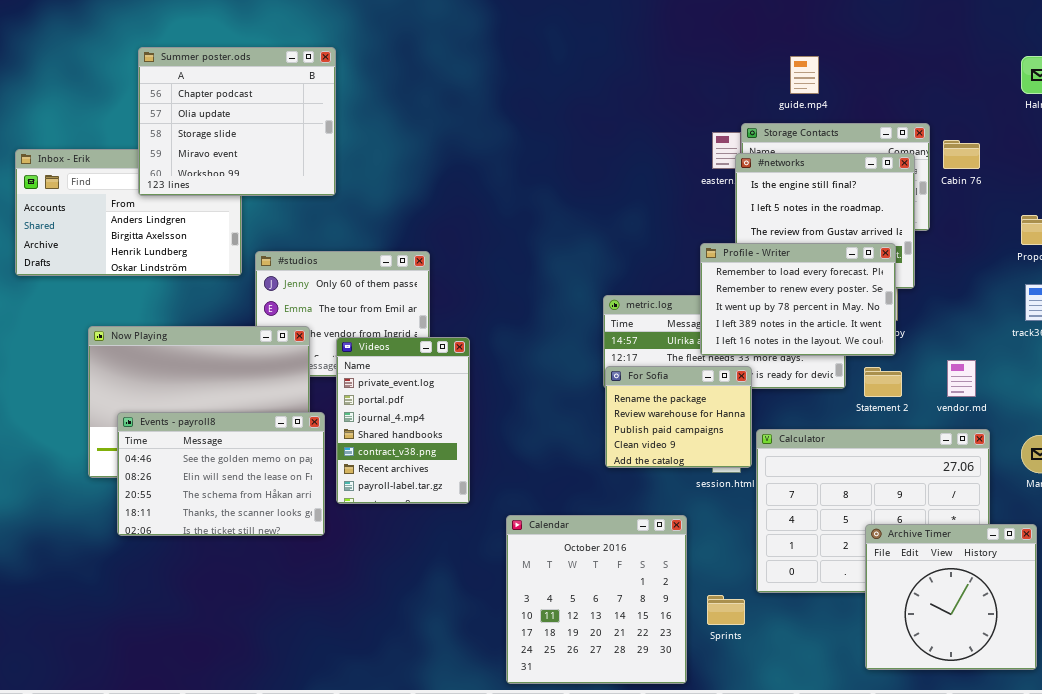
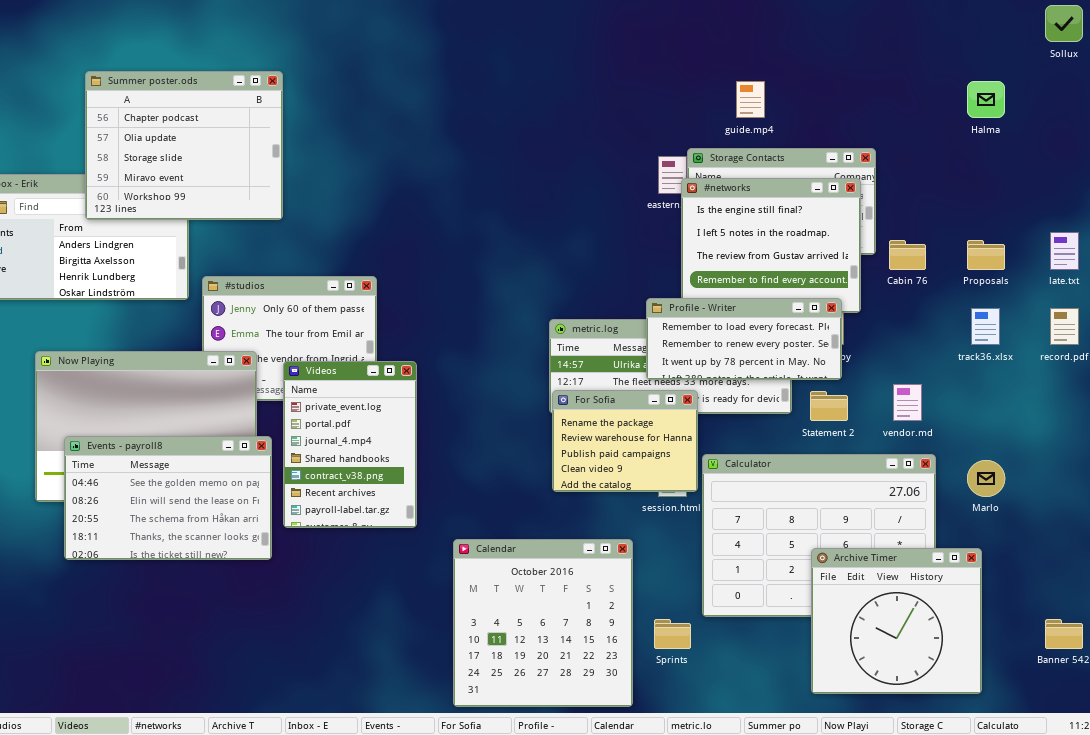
Cabin 76: [943,140,980,169] -> [889,240,926,270], moved
Profile - Writer: [700,243,896,356] -> [646,298,842,380], resized

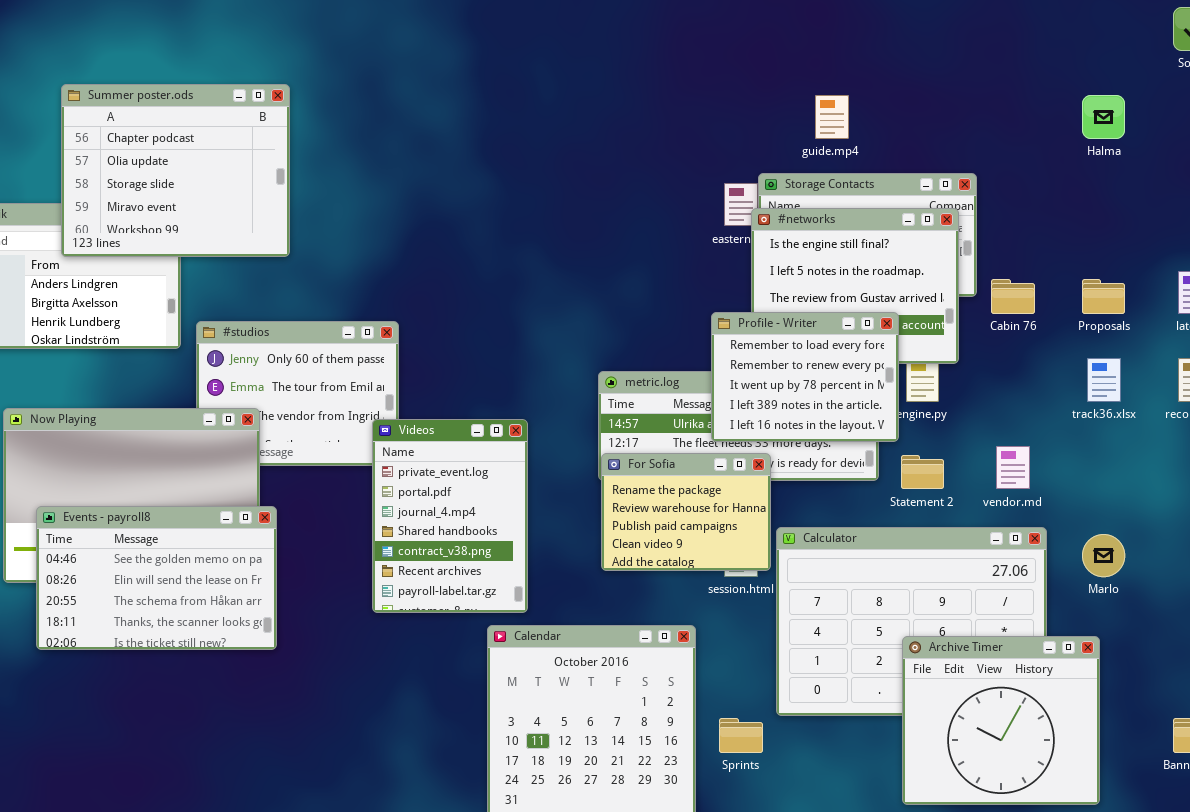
Profile - Writer: [646,298,842,380] -> [711,312,899,442], resized
Videos: [283,361,417,528] -> [372,419,528,613], moved

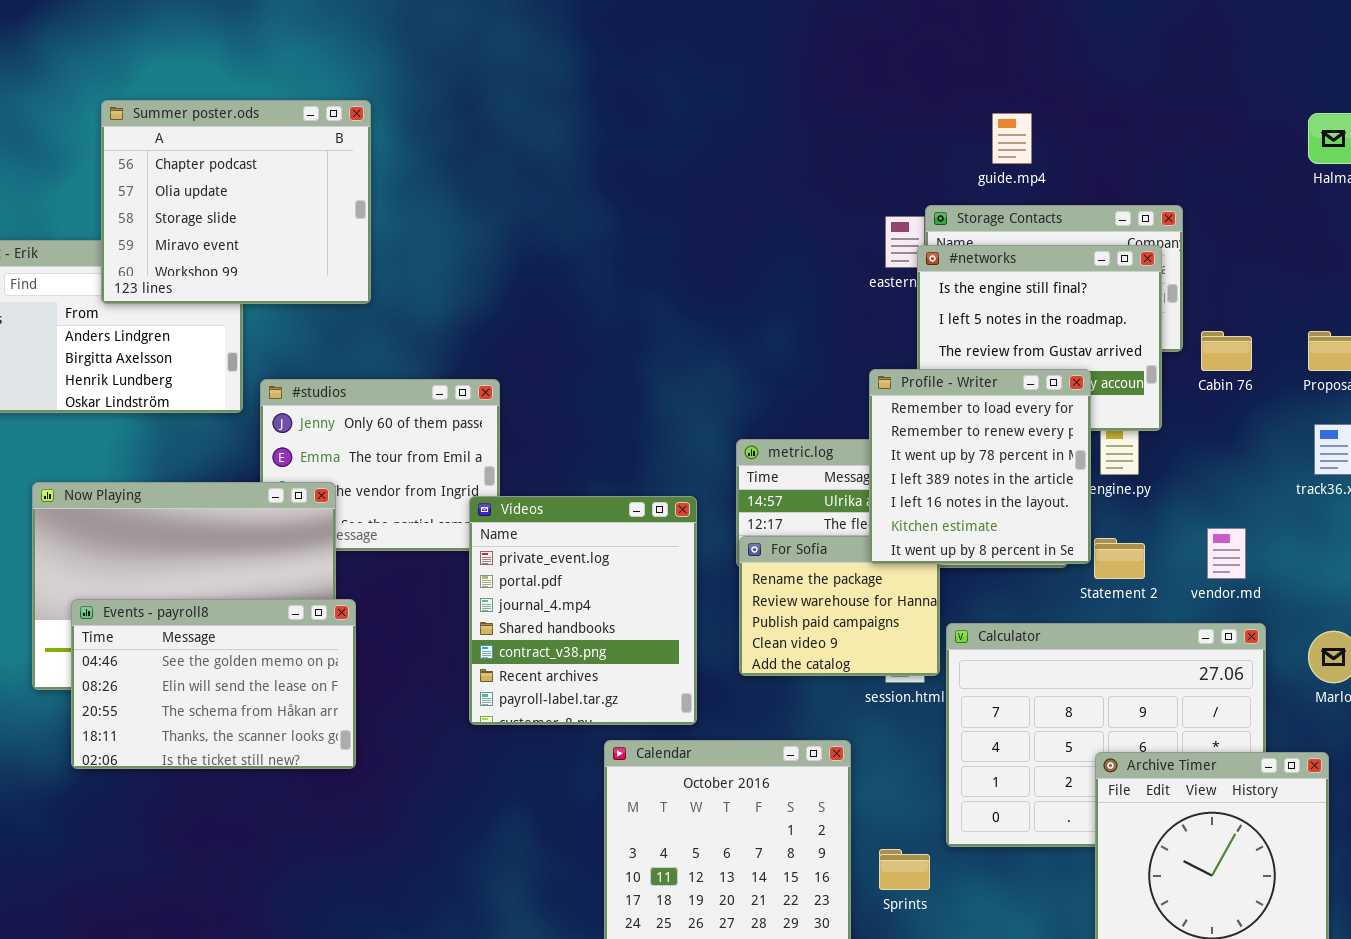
Profile - Writer: [711,312,899,442] -> [869,369,1091,564], resized
Videos: [372,419,528,613] -> [469,496,697,725], resized

